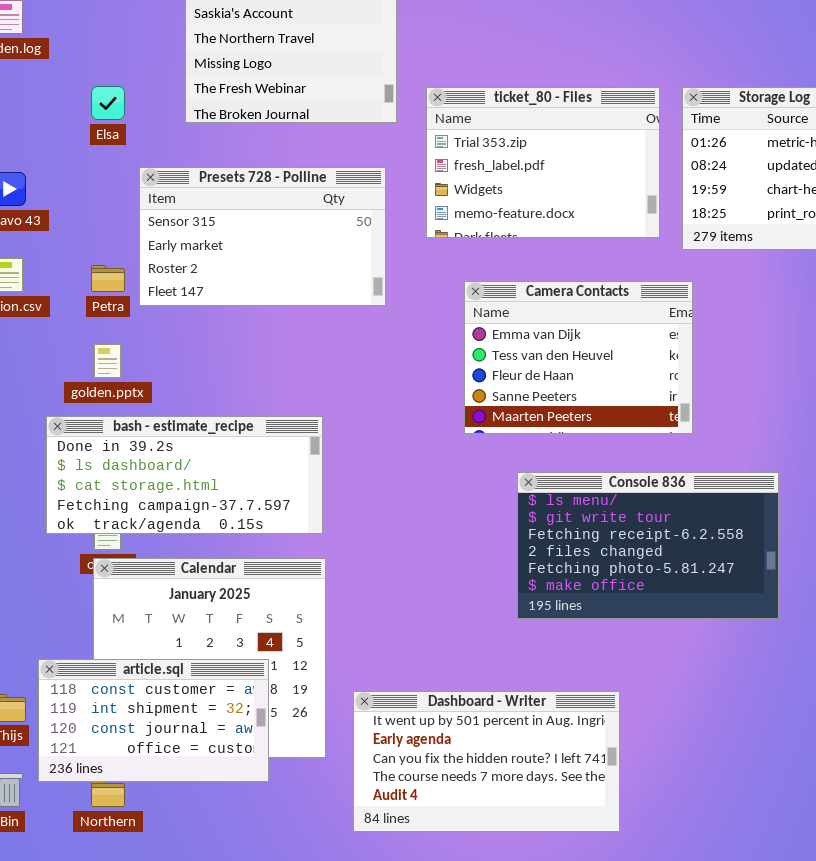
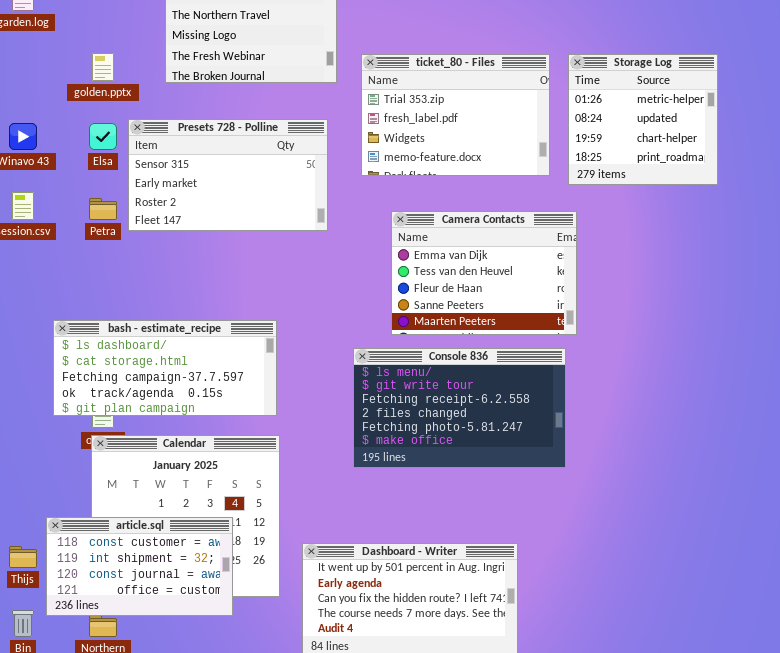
Elsa: [91,86,125,120] -> [89,123,117,150], moved
golden.pptx: [94,344,121,378] -> [92,53,114,81], moved
bash - estimate_recipe: [46,416,323,534] -> [53,320,277,416], scrolled down 1 row
Console 836: [517,472,779,619] -> [353,348,566,468], moved

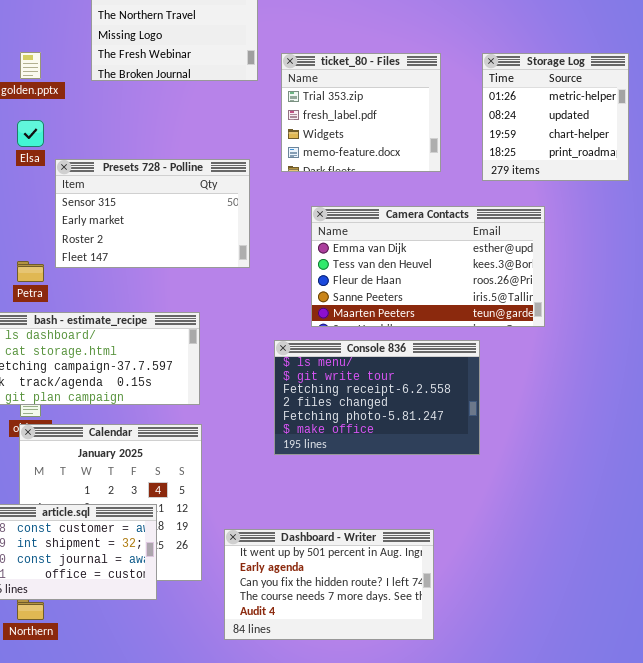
ticket_80 - Files: [361,54,550,176] -> [281,53,441,172], resized
Presets 728 - Polline: [128,119,328,231] -> [55,159,250,268], moved
Petra: [89,198,117,220] -> [17,261,44,282], moved
Camera Contacts: [391,211,577,335] -> [311,206,545,327], resized

